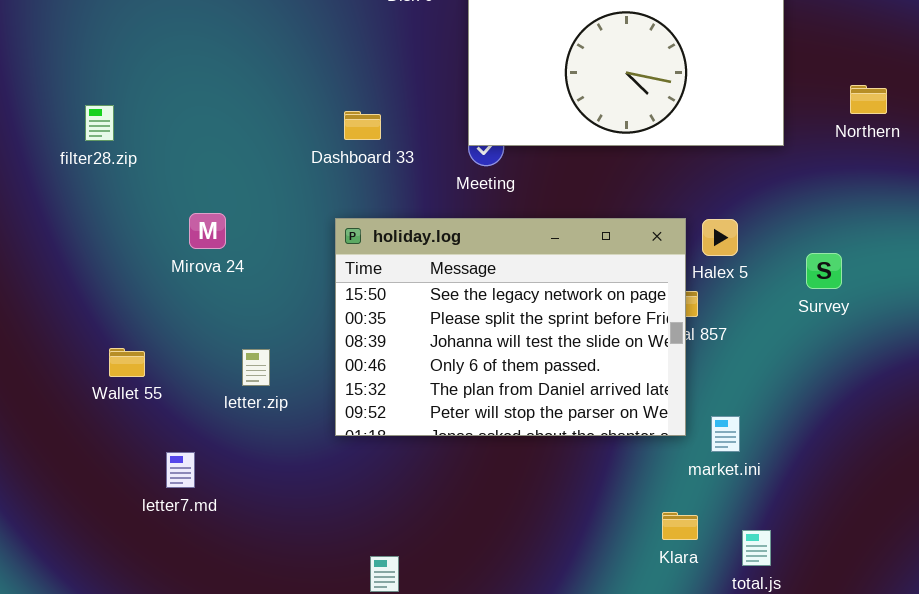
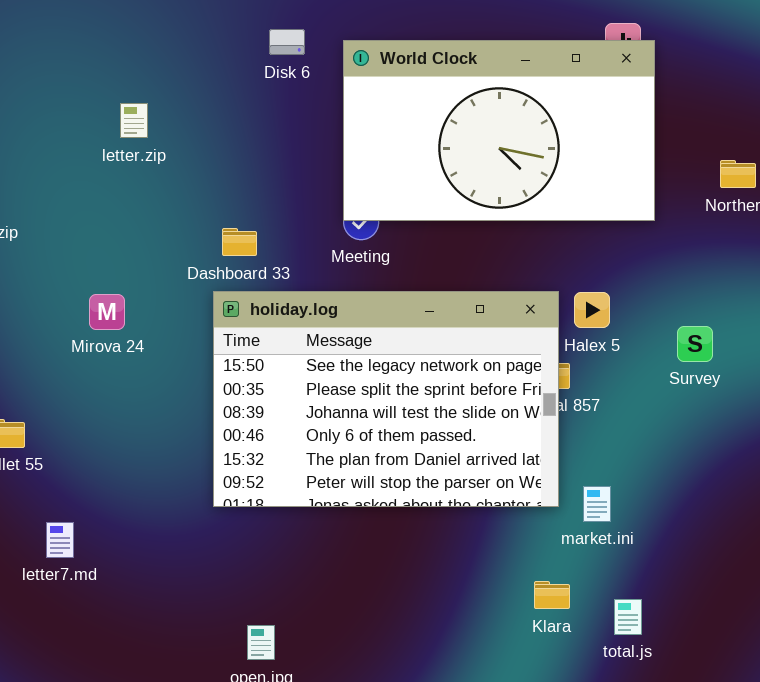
Dashboard 33: [344,111,381,140] -> [222,228,257,256], moved
Mirova 24: [189,213,226,249] -> [89,294,125,330], moved
letter.zip: [242,349,270,386] -> [120,103,148,138], moved

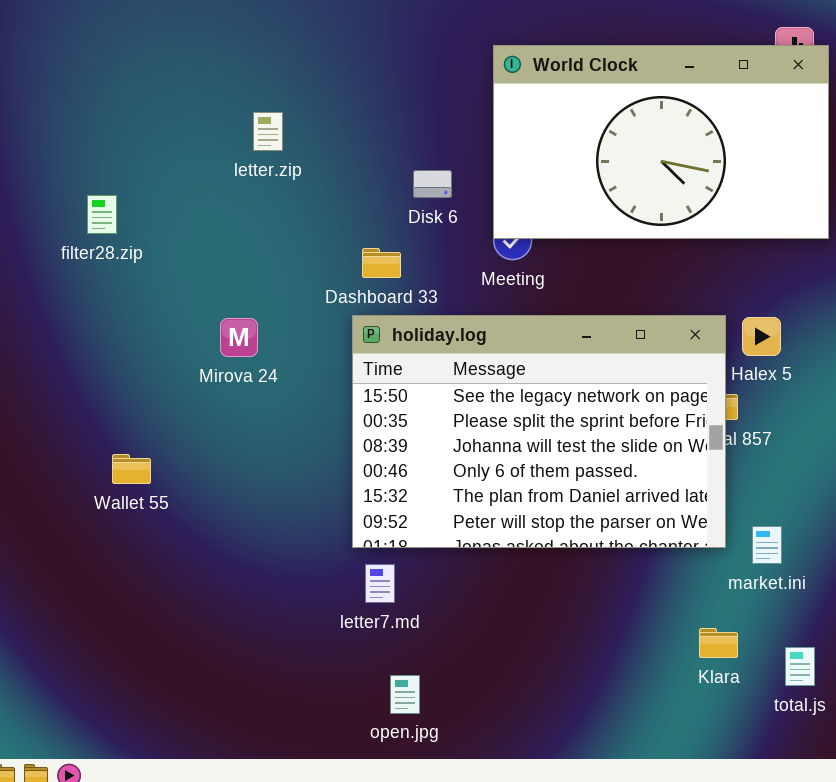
Disk 6: [269,29,305,55] -> [413,170,452,198], moved
letter7.md: [46,522,74,558] -> [365,564,395,603], moved

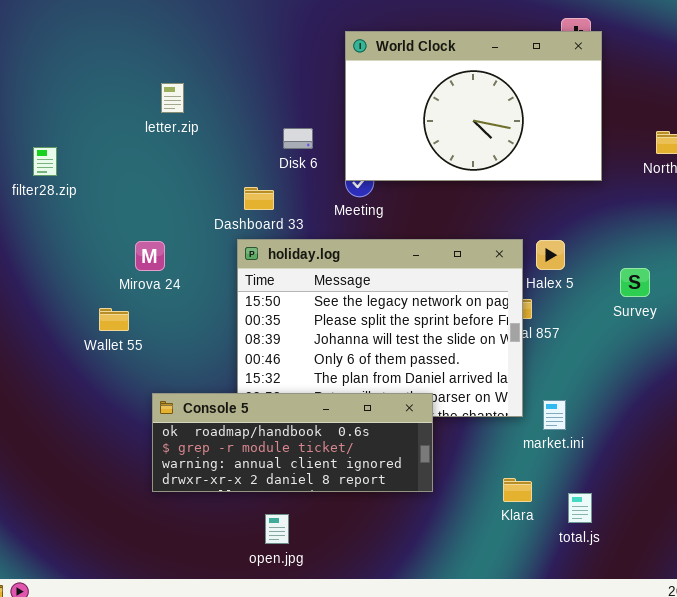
Wallet 55: [112,454,151,484] -> [99,308,129,331], moved
Console 5: none -> [152,393,433,492], opened

